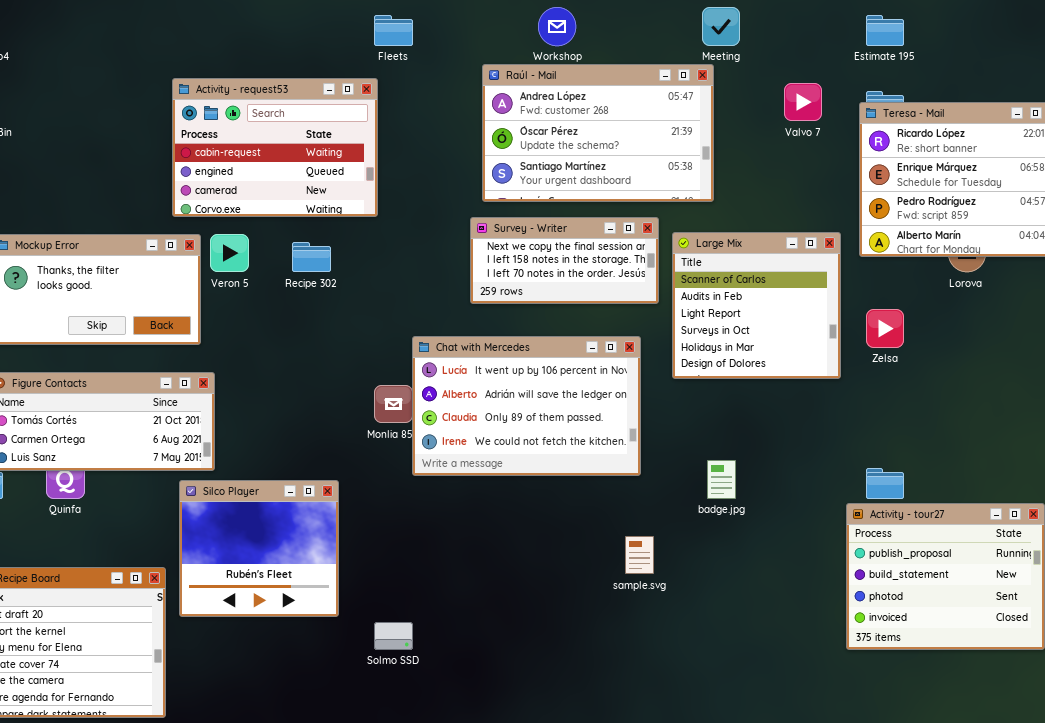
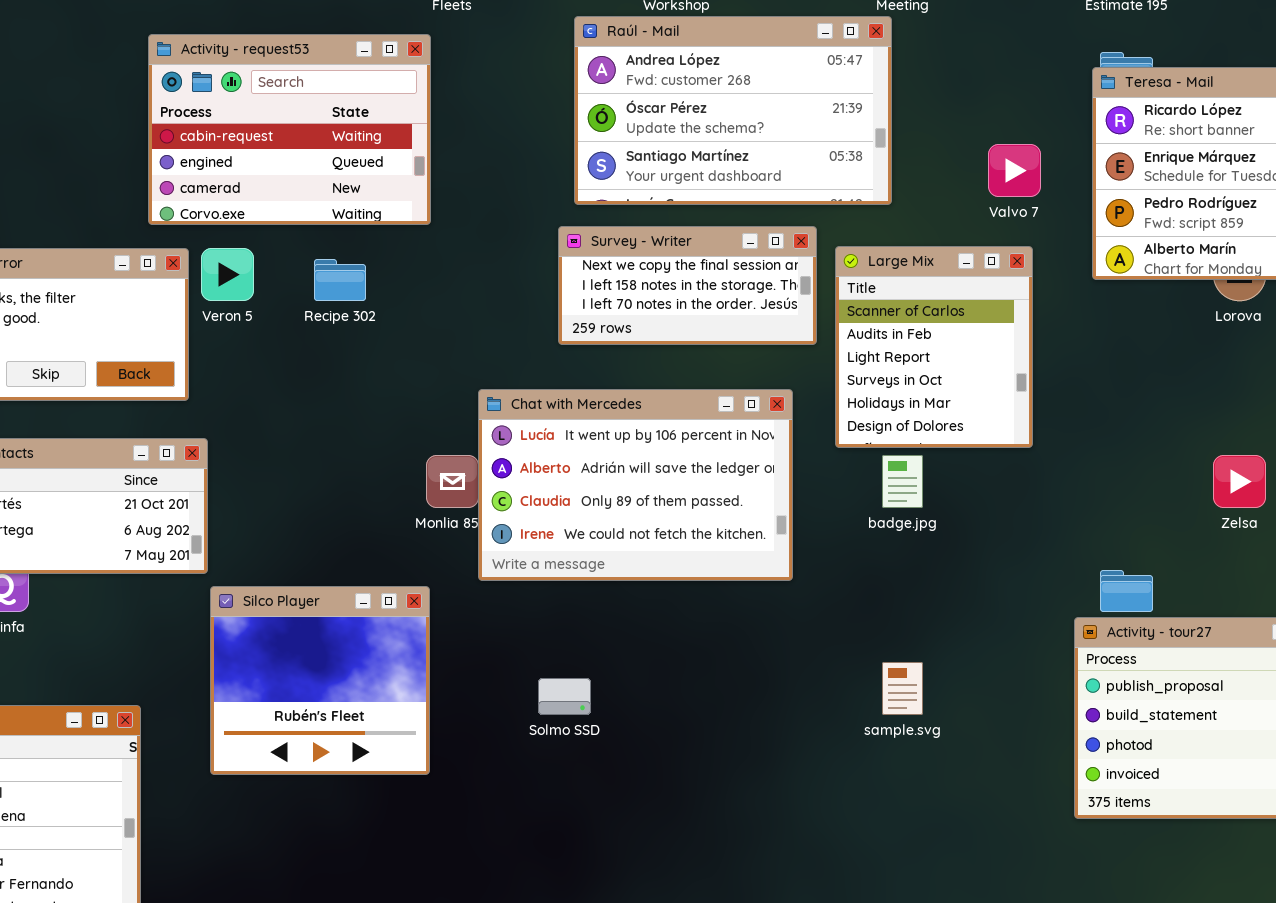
Valvo 7: [784,83,822,121] -> [988,144,1041,197], moved
Large Mix: [672,232,841,379] -> [835,246,1033,448], resized
Zelsa: [866,309,904,348] -> [1213,455,1266,508], moved
badge.jpg: [707,460,736,499] -> [882,455,923,508], moved
Silco Player: [179,480,339,617] -> [210,586,430,775], moved
sample.svg: [625,536,654,574] -> [882,662,923,715], moved
Solmo SSD: [374,622,413,650] -> [538,678,591,715], moved

